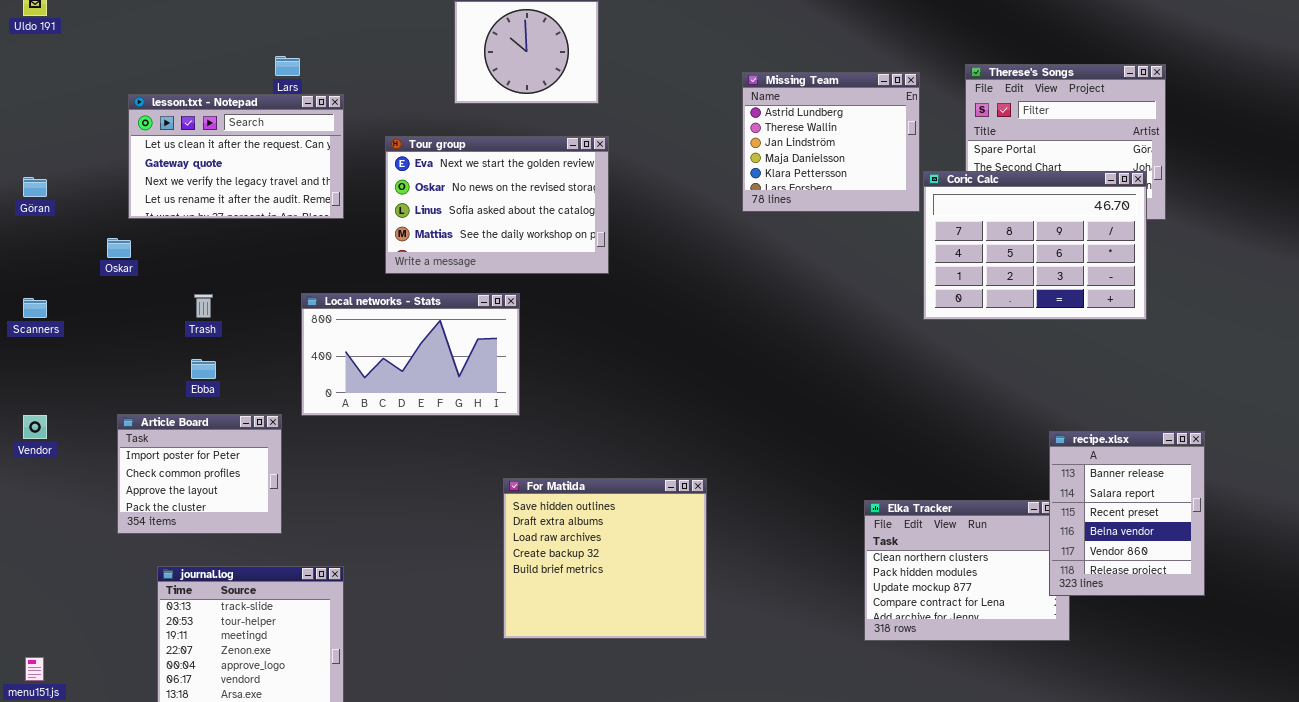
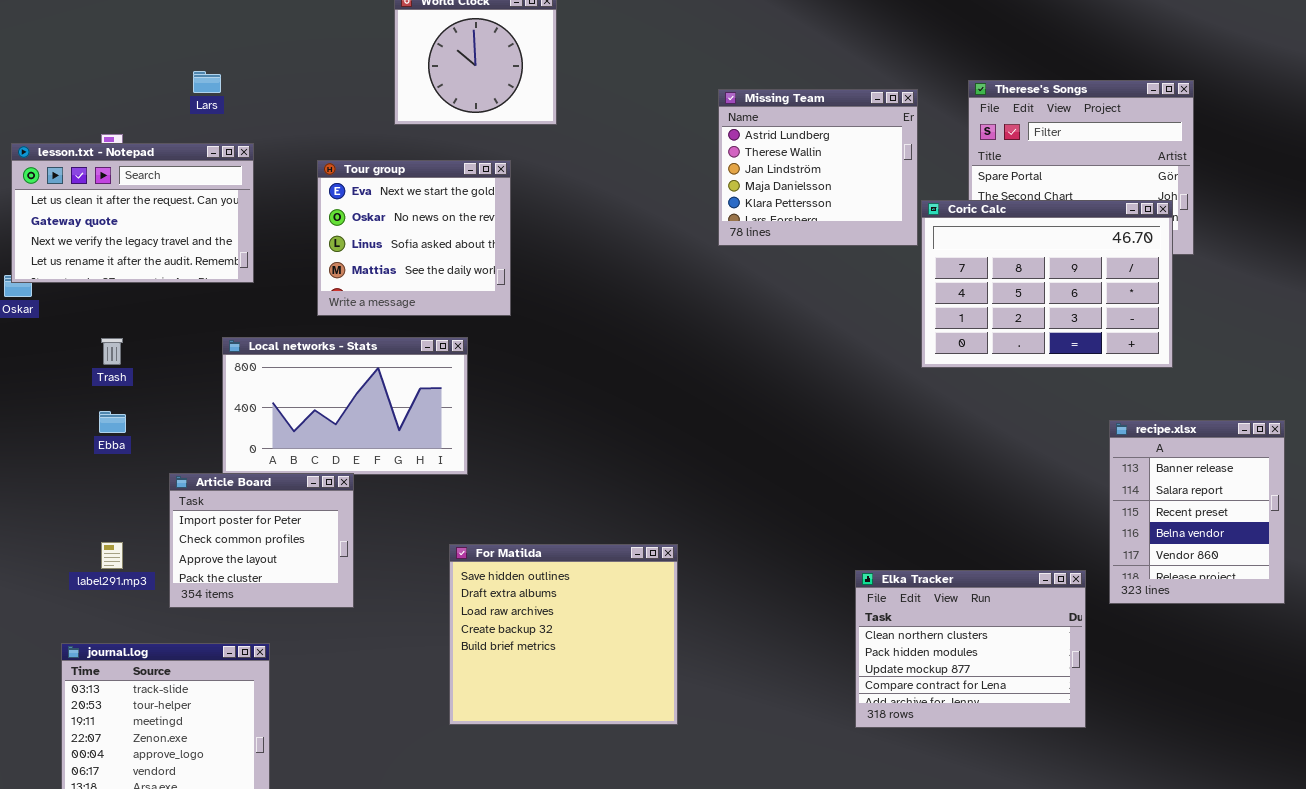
lesson.txt - Notepad: [128,94,344,219] -> [11,143,254,283], moved
Tour group: [385,136,609,274] -> [317,160,511,316], resized
Article Board: [117,414,282,534] -> [169,473,354,608], moved
recipe.xlsx: [1049,431,1205,596] -> [1109,420,1285,604], moved

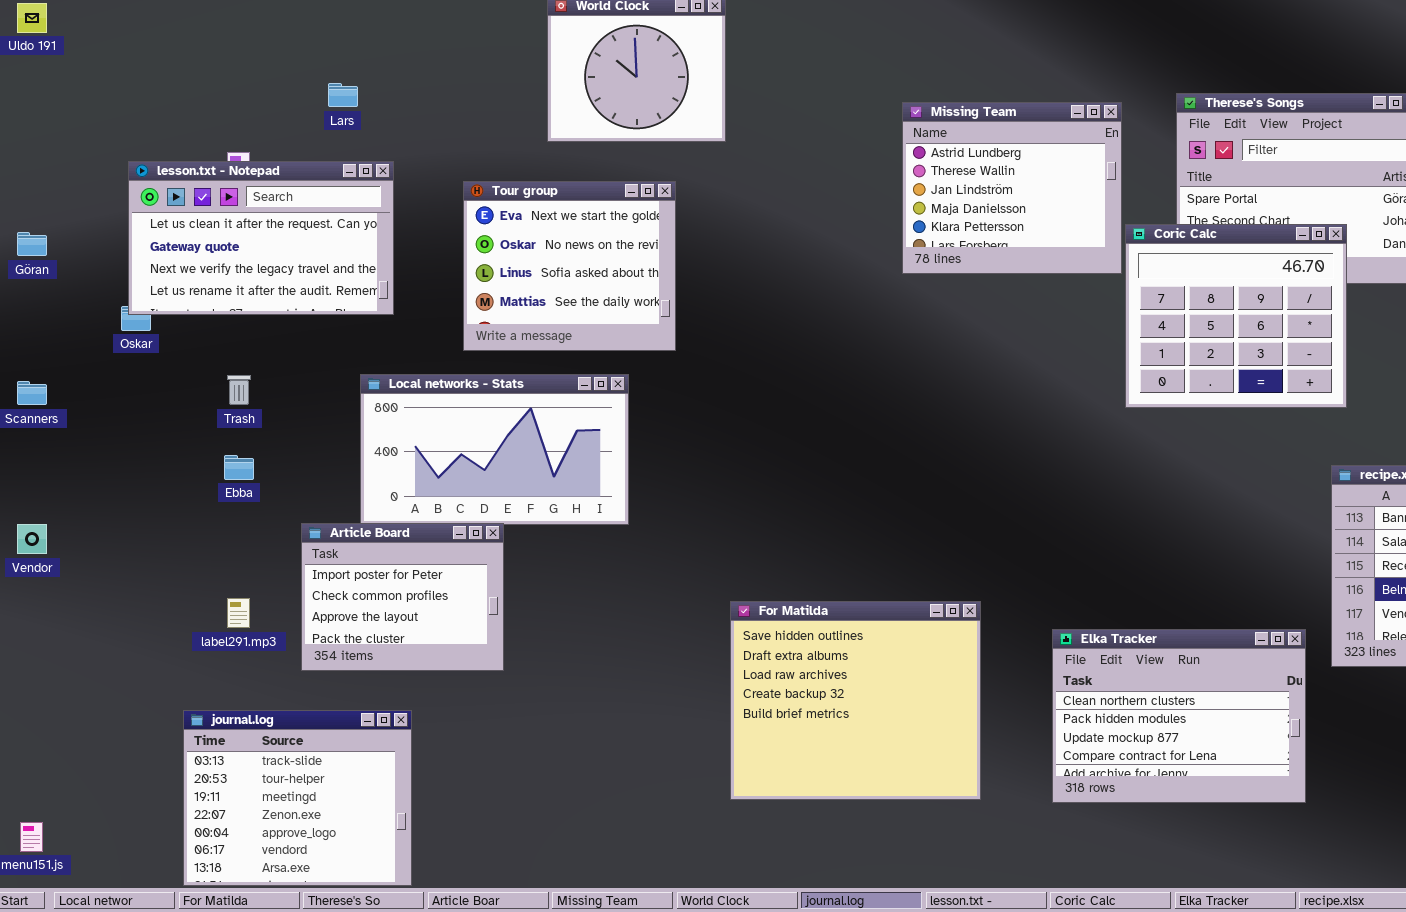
Coric Calc: [921,200,1173,368] -> [1125,224,1347,408], resized
For Matilda: [449,544,678,725] -> [730,601,981,800], moved

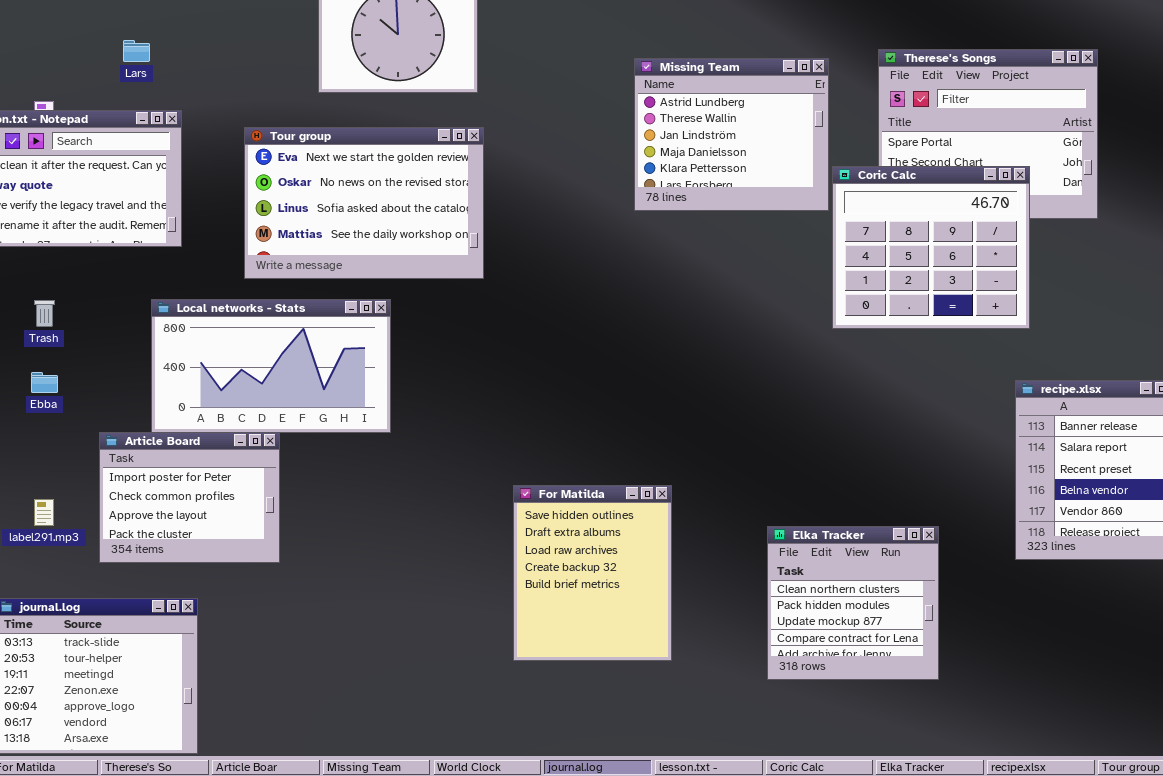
Tour group: [463,181,676,351] -> [244,127,484,279], resized
For Matilda: [730,601,981,800] -> [513,485,672,661], moved, resized
Elka Tracker: [1052,629,1306,803] -> [767,526,939,680], resized

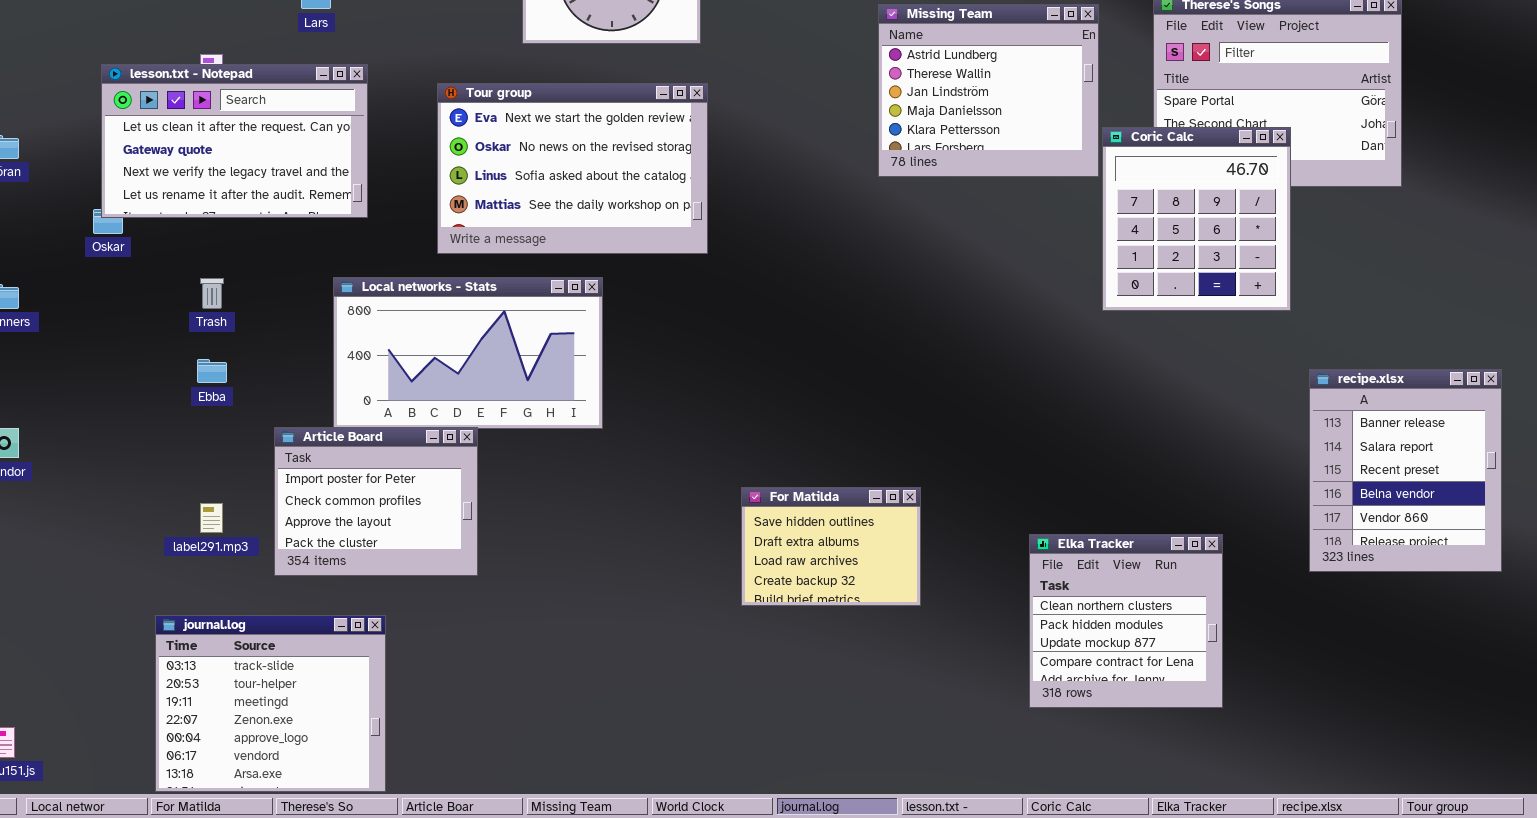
Coric Calc: [832,166,1030,329] -> [1102,127,1291,311], resized
For Matilda: [513,485,672,661] -> [741,487,921,606], resized

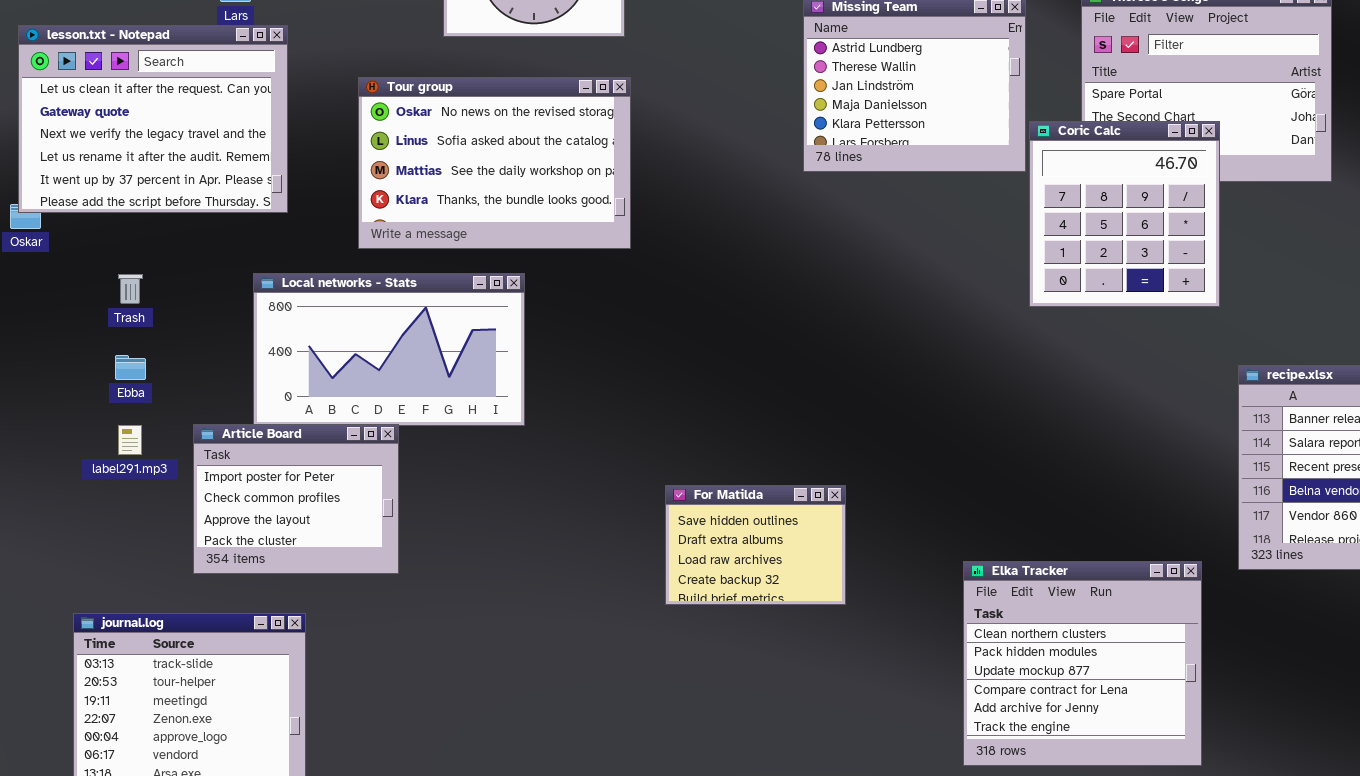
lesson.txt - Notepad: [101,64,368,218] -> [18,25,288,213], resized
Tour group: [437,83,708,254] -> [358,77,631,249], scrolled down 1 row
label291.mp3: [200,503,223,533] -> [118,425,142,455], moved
Elka Tracker: [1029,534,1223,708] -> [963,561,1202,766], moved, resized

